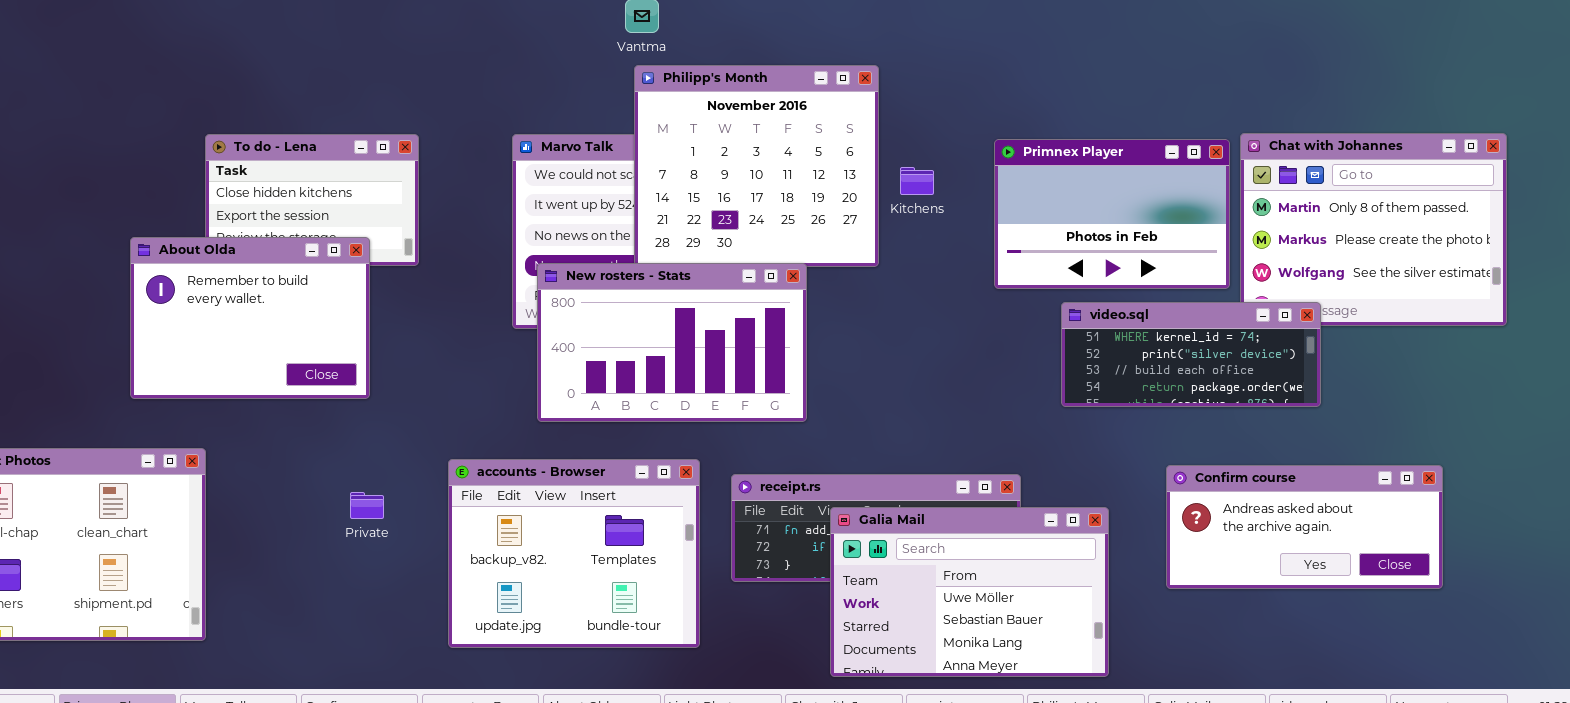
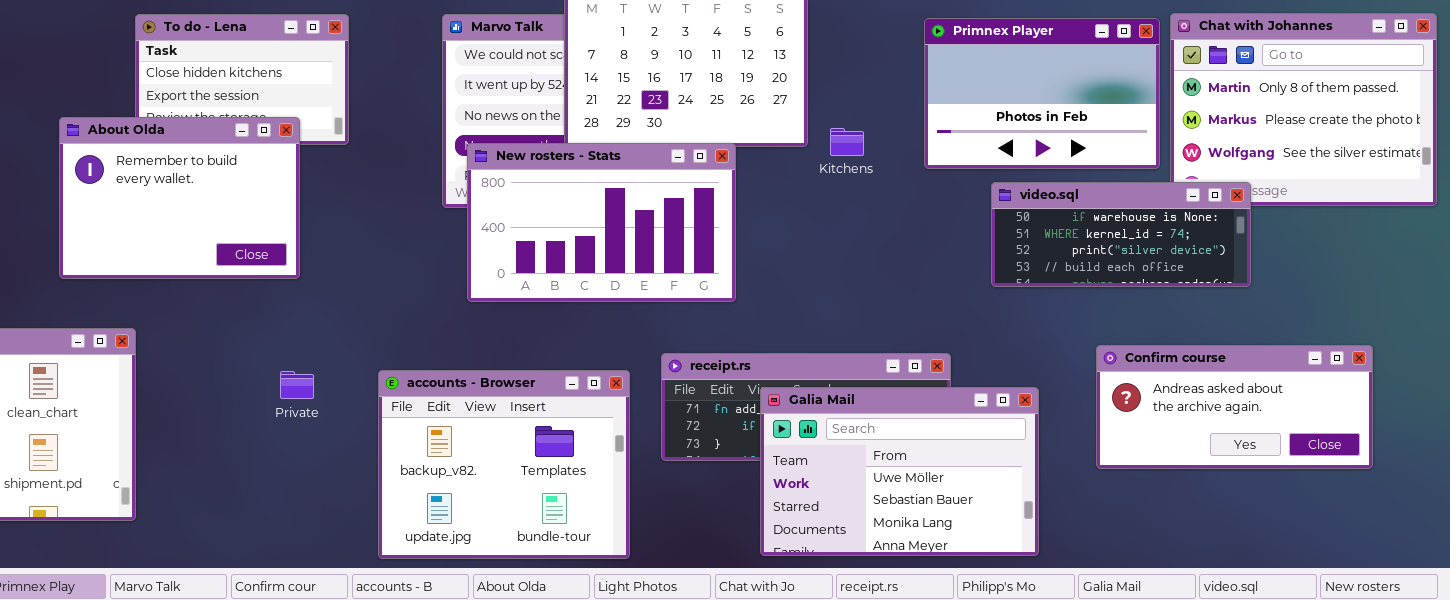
Kitchens: [900,167,934,195] -> [830,128,864,156], moved
video.sql: [1061,302,1321,407] -> [991,182,1251,287], scrolled up 1 row
accounts - Browser: [448,459,700,648] -> [378,370,630,559], moved

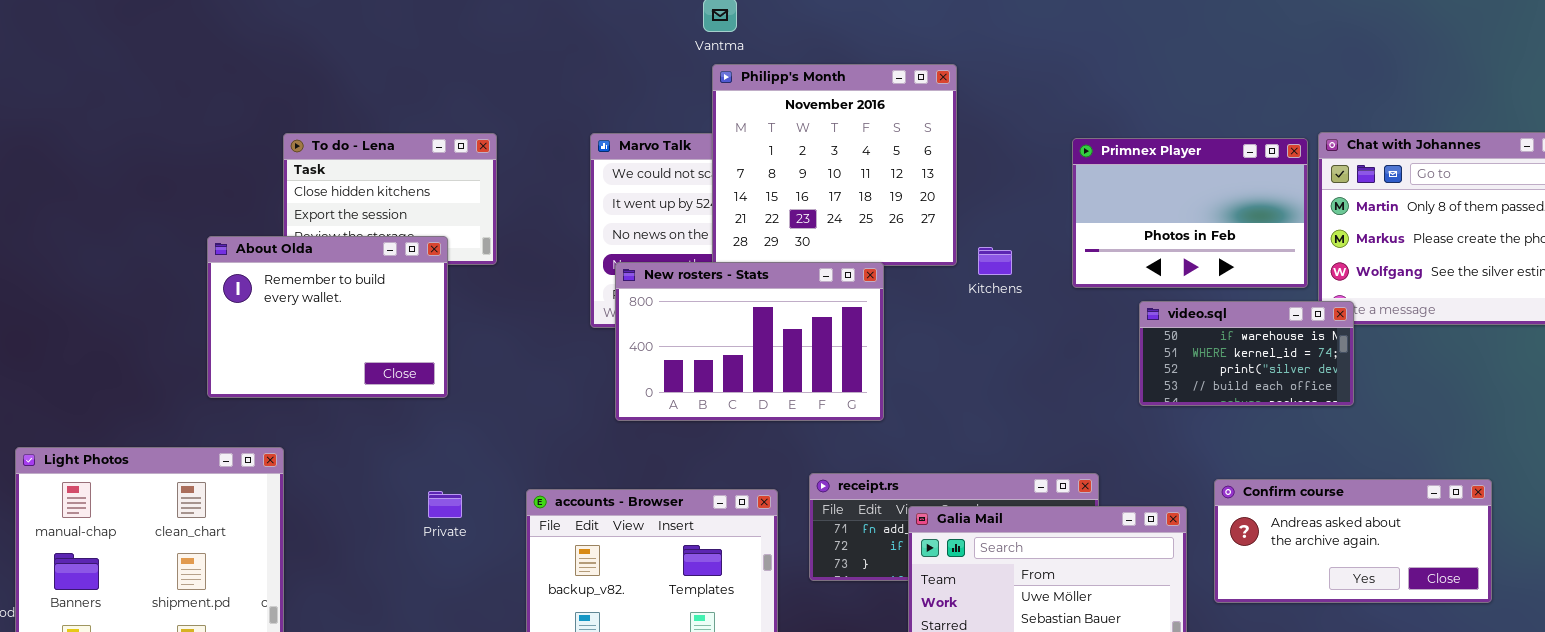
video.sql: [991,182,1251,287] -> [1139,301,1354,406], resized
Confirm course: [1096,345,1373,469] -> [1214,479,1492,603], moved

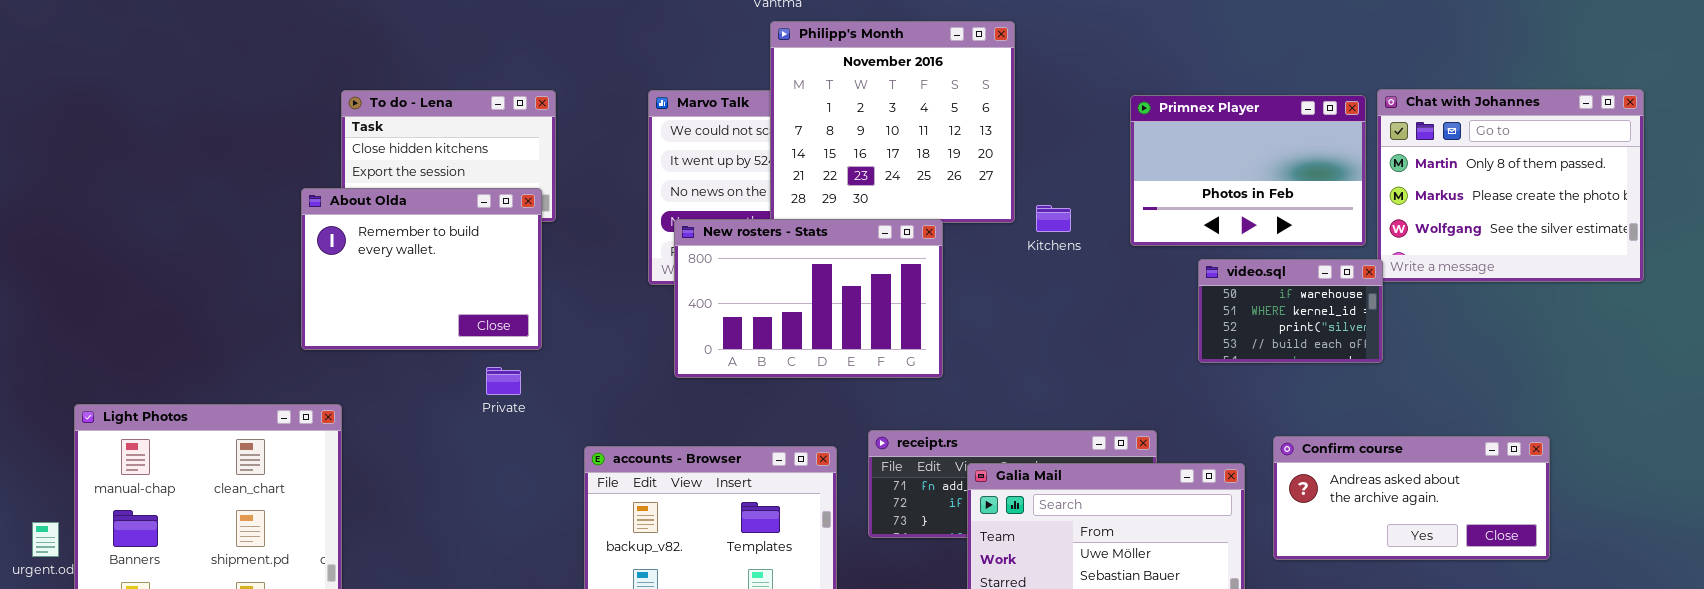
About Olda: [207,236,448,398] -> [301,188,542,350], moved
video.sql: [1139,301,1354,406] -> [1198,259,1383,363], resized
Private: [428,491,462,518] -> [486,367,521,395], moved

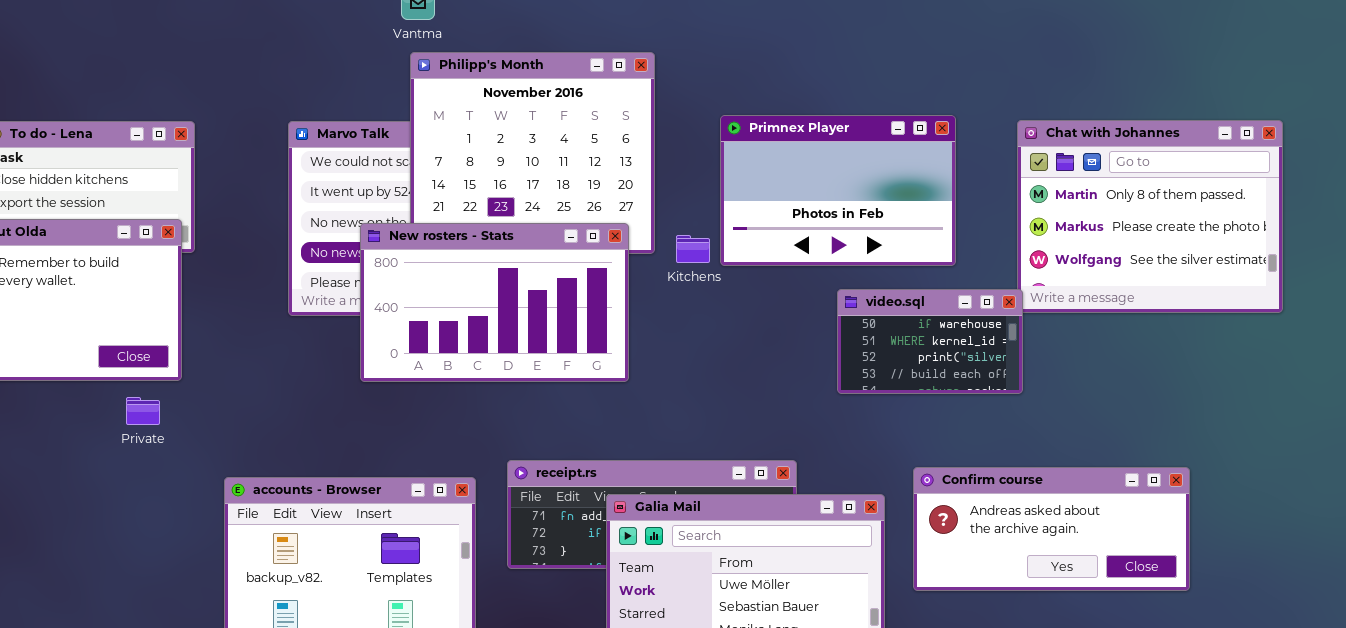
Primnex Player: [1130,95,1366,246] -> [720,115,956,266], moved
New rosters - Stats: [674,219,943,378] -> [360,223,629,382], moved

